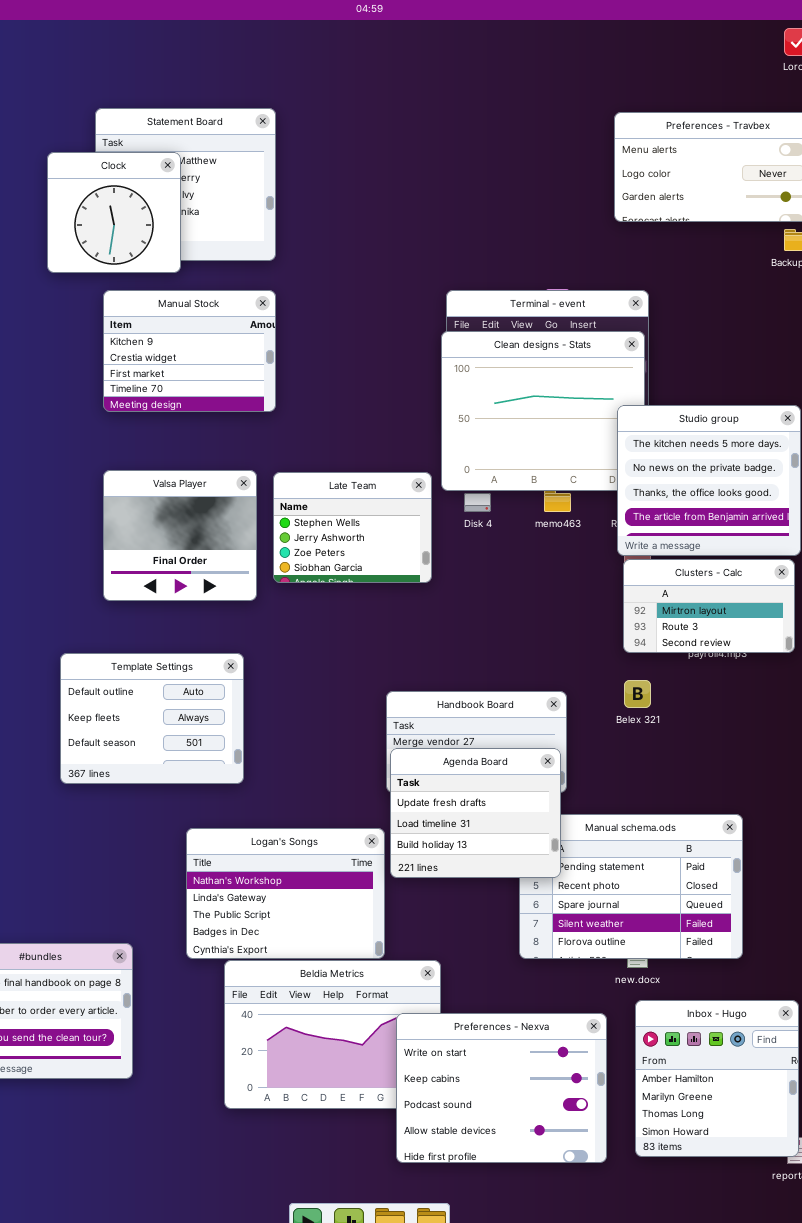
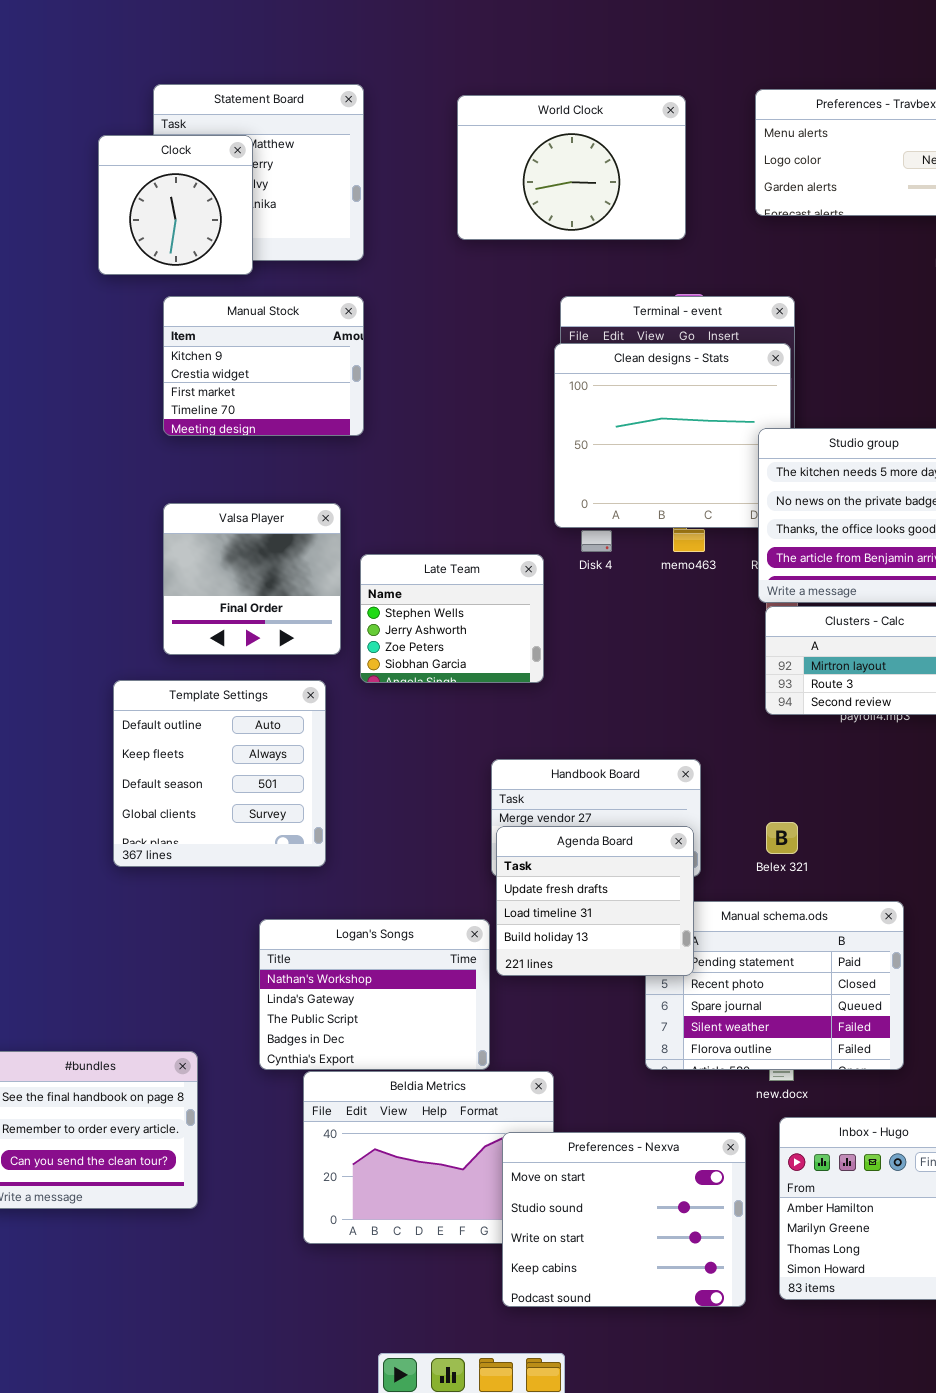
World Clock: none -> [457,95,686,240], opened
Late Team: [273,472,432,583] -> [360,554,544,683], moved
Template Settings: [60,653,244,784] -> [113,680,326,867], resized
Belex 321: [624,680,651,708] -> [766,822,798,854], moved
Preferences - Nexva: [396,1013,607,1163] -> [502,1132,746,1307], scrolled up 2 rows

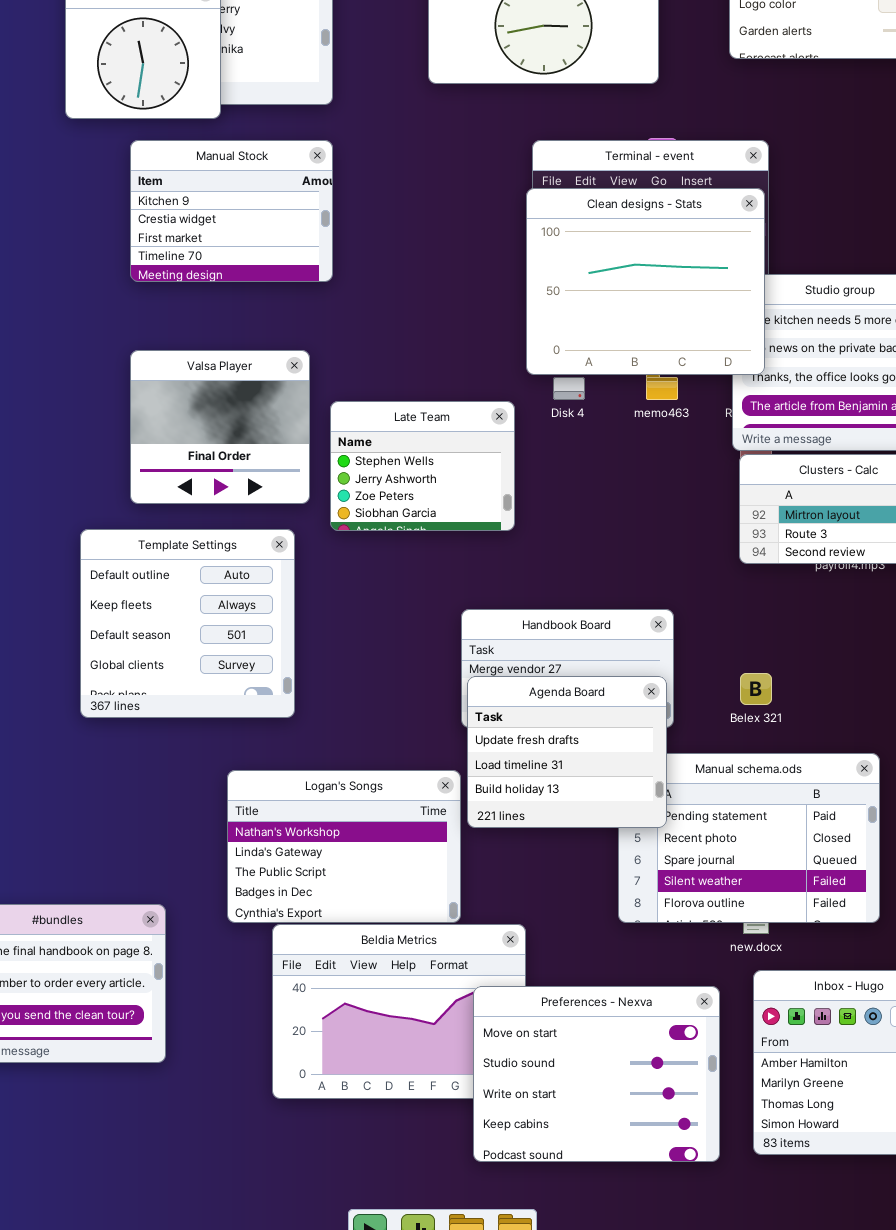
Clean designs - Stats: [554,343,791,528] -> [526,188,765,375], raised

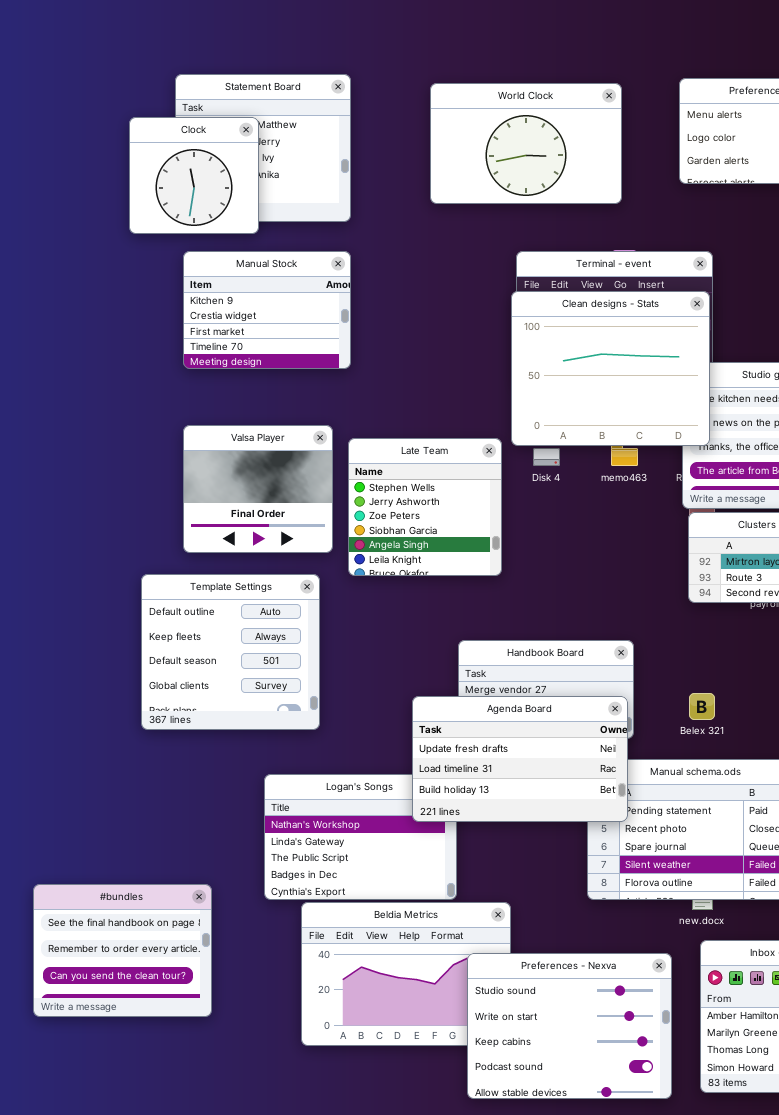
Late Team: [330,401,515,531] -> [348,438,502,576], resized
Agenda Board: [467,676,667,828] -> [412,696,628,822], resized
Preferences - Nexva: [473,986,720,1162] -> [467,953,672,1099], scrolled down 1 row

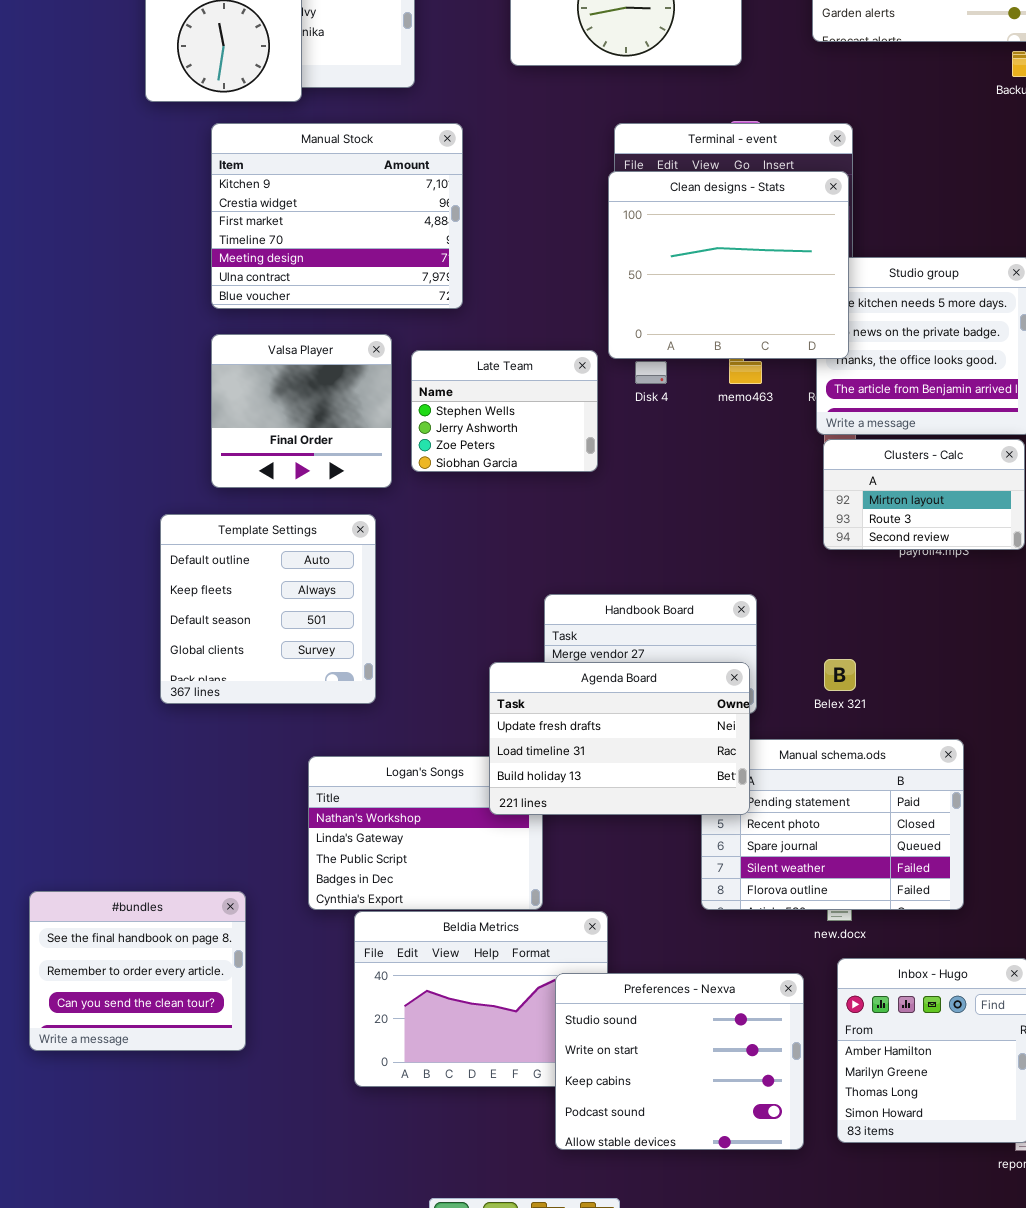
Manual Stock: [183,251,351,369] -> [211,123,463,309], resized
Late Team: [348,438,502,576] -> [411,350,598,472], resized

